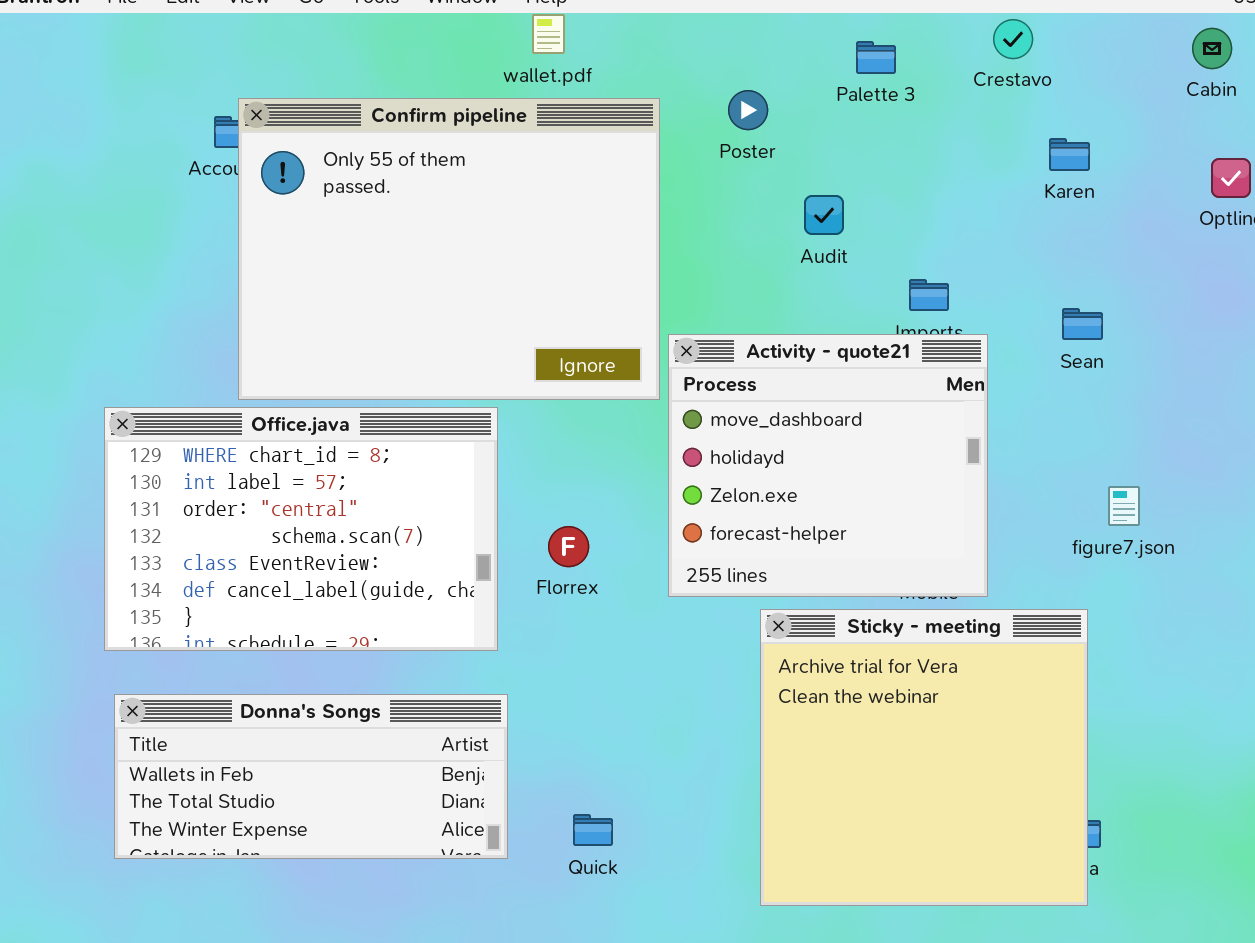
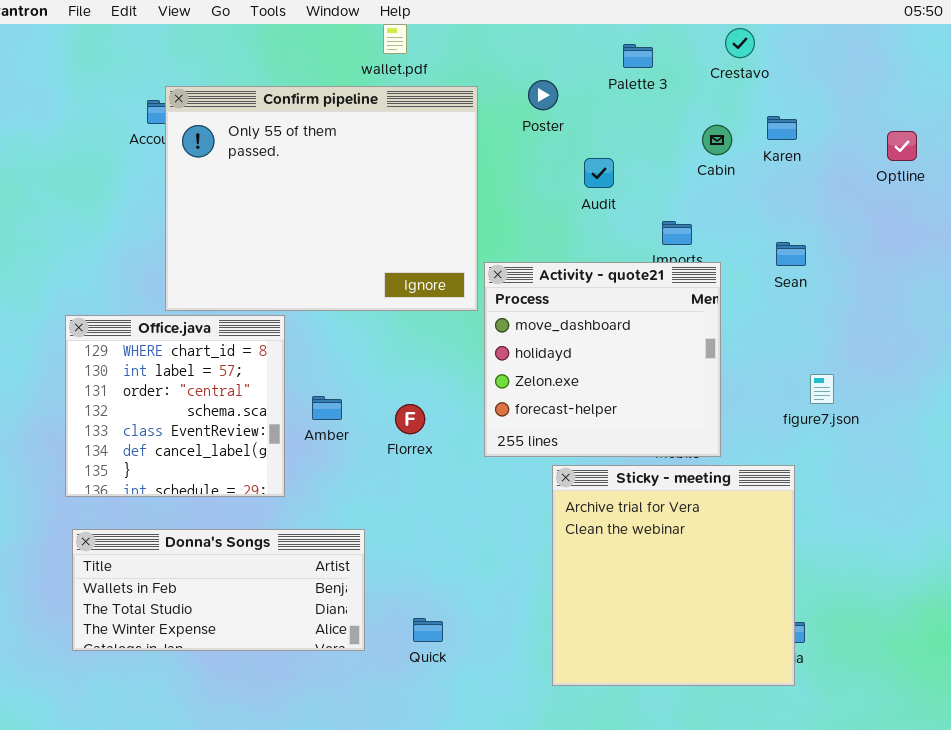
Cabin: [1192,28,1232,69] -> [702,125,732,155], moved
Office.java: [104,407,498,651] -> [65,315,285,497], resized

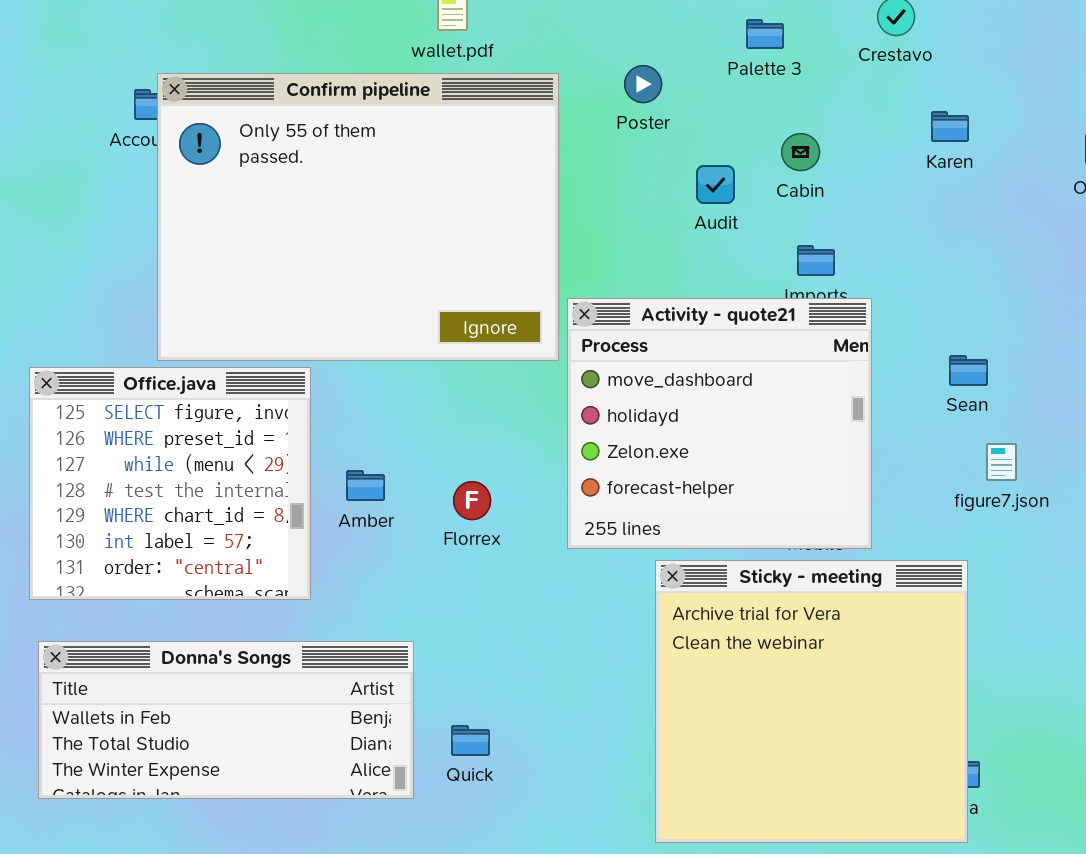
Cabin: [702,125,732,155] -> [781,133,820,171], moved
Sean: [776,242,806,266] -> [949,355,988,386], moved
Office.java: [65,315,285,497] -> [29,367,311,600], scrolled up 4 rows
Quick: [413,618,443,642] -> [451,725,490,756], moved

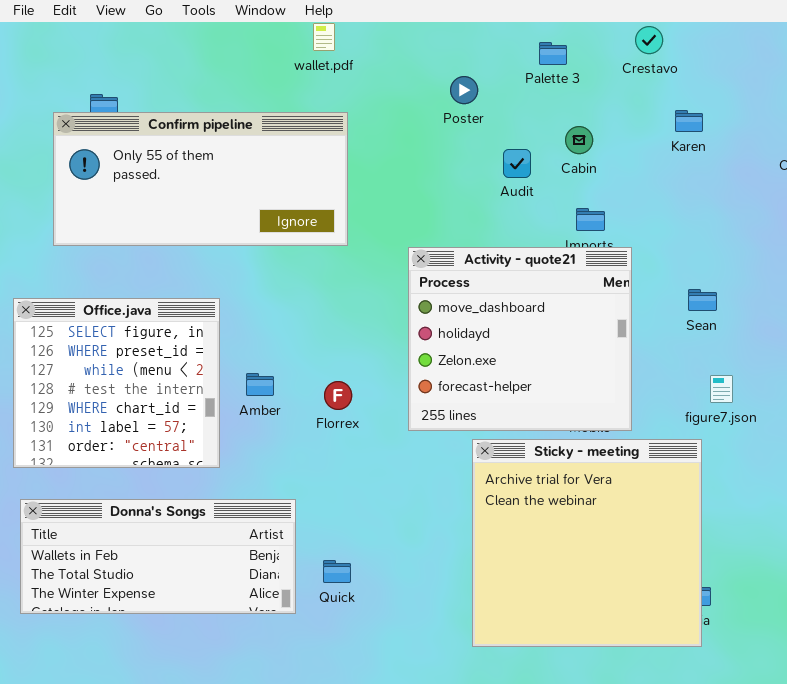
Confirm pipeline: [157,73,559,361] -> [53,112,348,246], moved, resized
figure7.json: [986,443,1017,481] -> [710,375,733,403], moved

